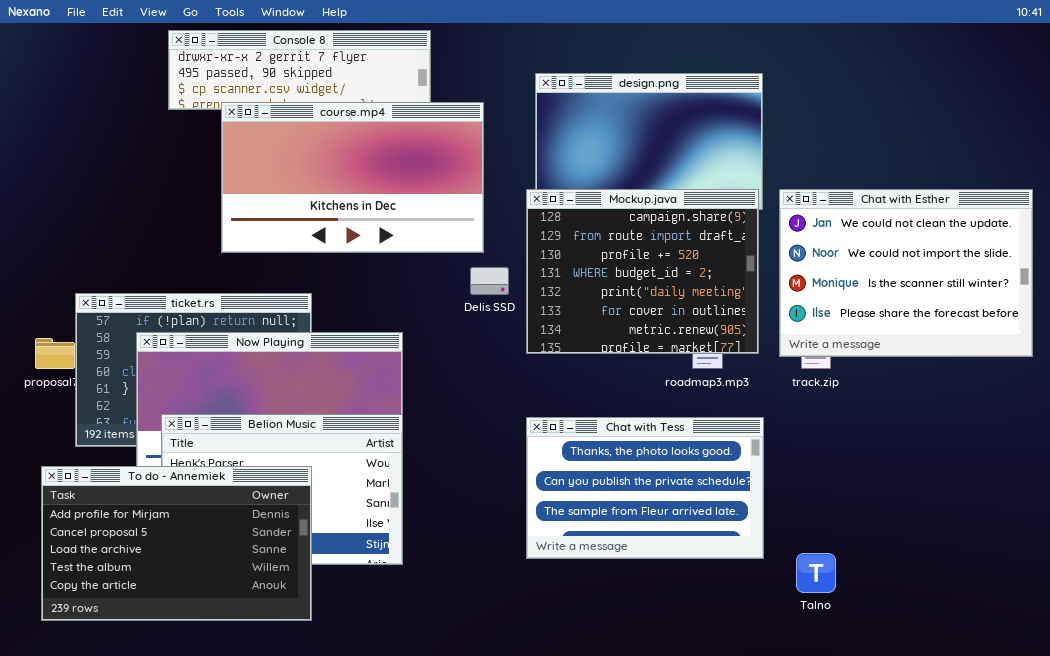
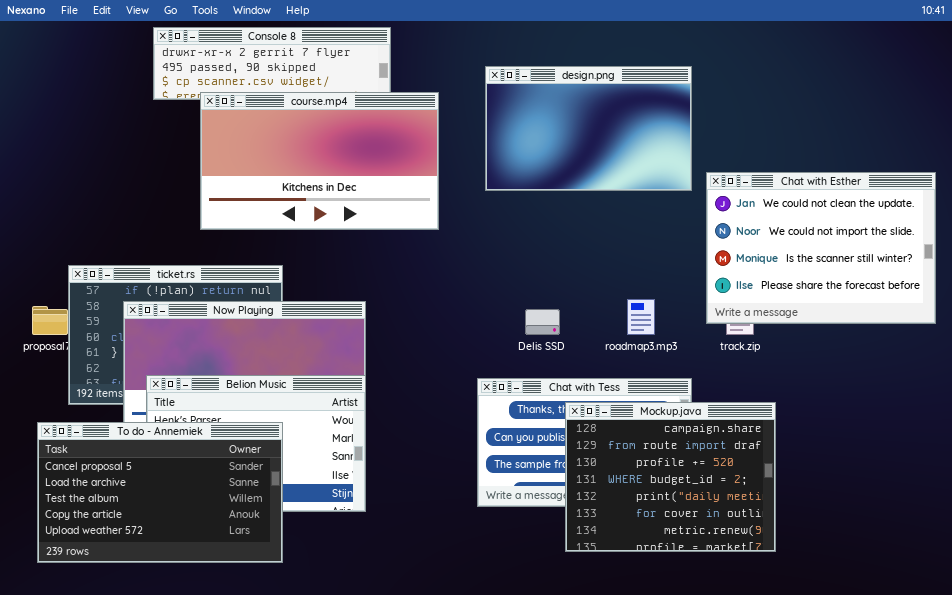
Mockup.java: [526,189,759,354] -> [565,402,776,552], moved
Delis SSD: [470,267,509,295] -> [525,309,560,335], moved
To do - Annemiek: [41,466,312,621] -> [37,422,283,563], scrolled down 1 row

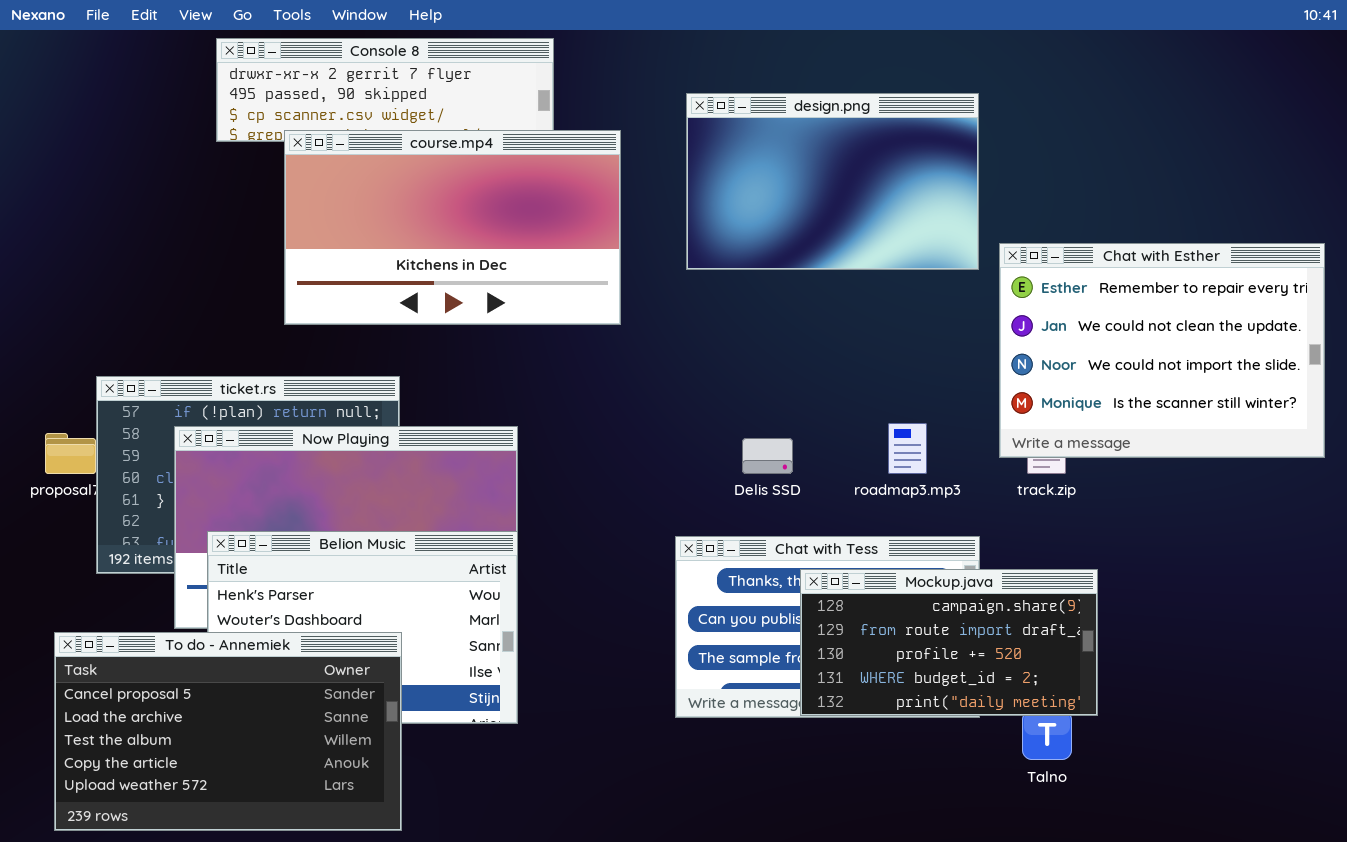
Chat with Esther: [706,172,936,324] -> [999,243,1325,458], scrolled up 1 row
Mockup.java: [565,402,776,552] -> [800,569,1098,716], resized
To do - Annemiek: [37,422,283,563] -> [54,632,402,831], moved

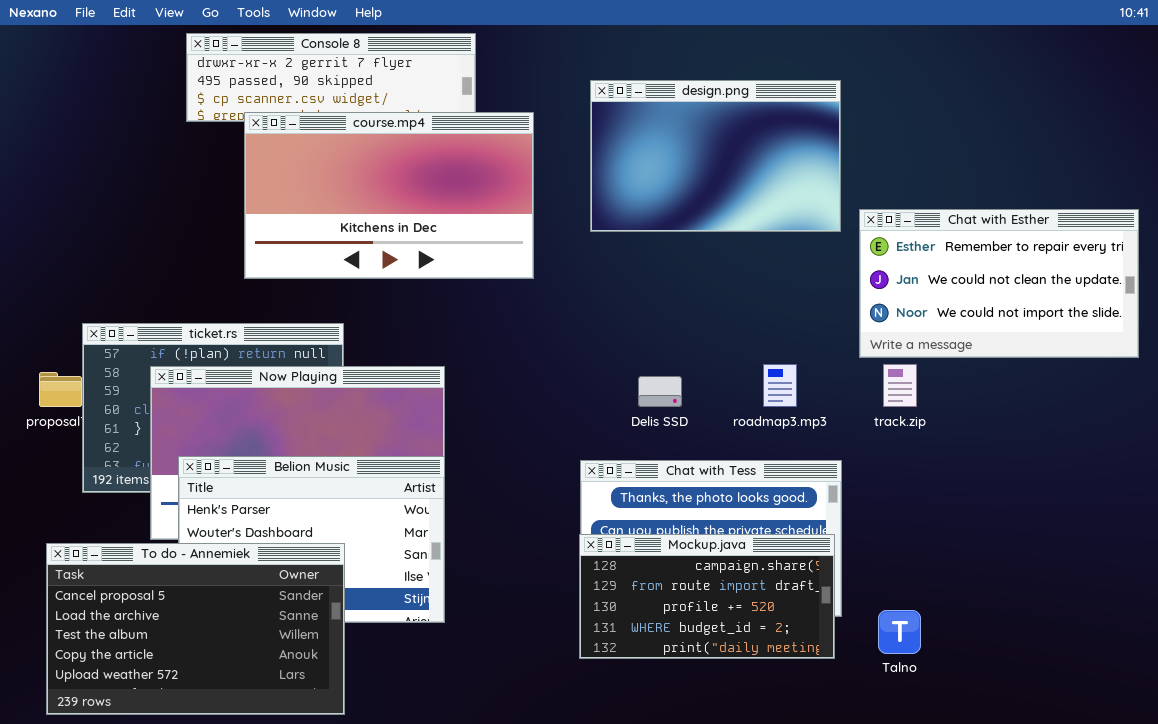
Chat with Esther: [999,243,1325,458] -> [859,209,1139,358], resized
Mockup.java: [800,569,1098,716] -> [579,534,835,659], moved

